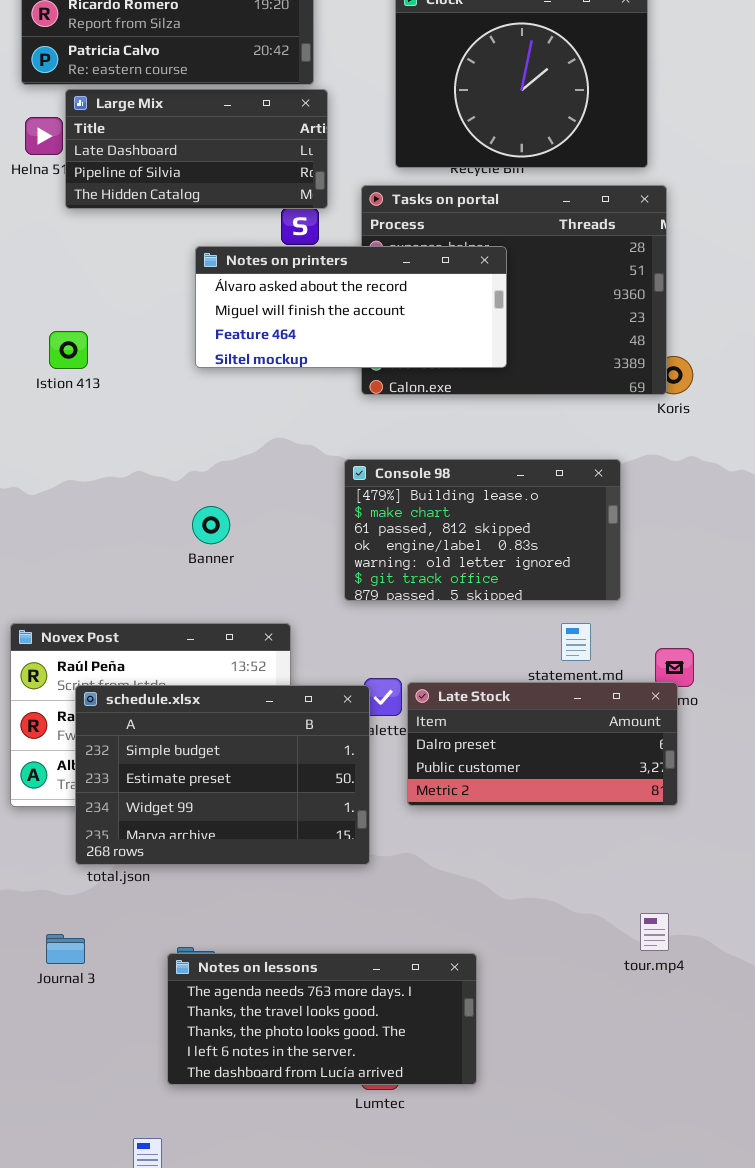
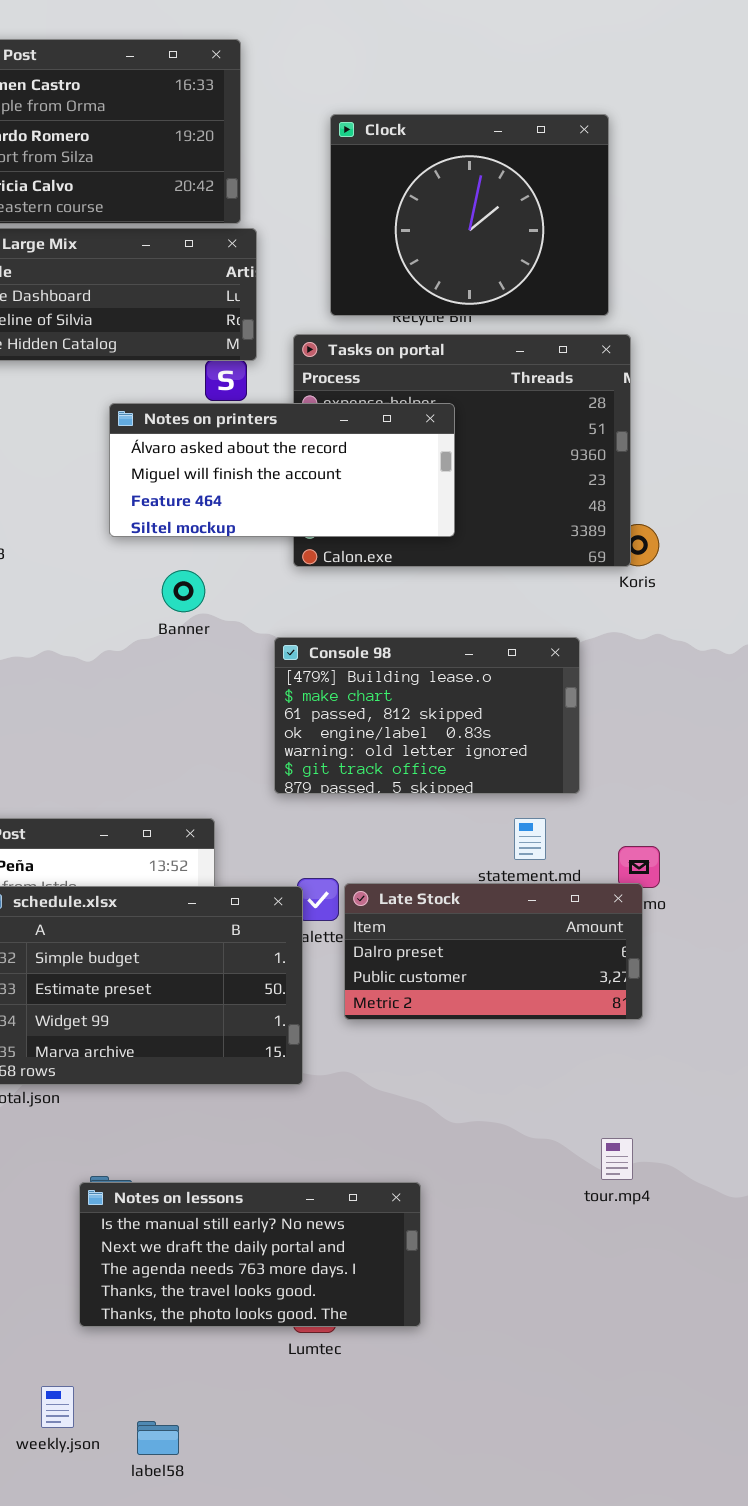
Banner: [192,506,230,544] -> [162,570,205,612], moved
Notes on lessons: [167,953,477,1085] -> [79,1182,421,1327], scrolled up 2 rows

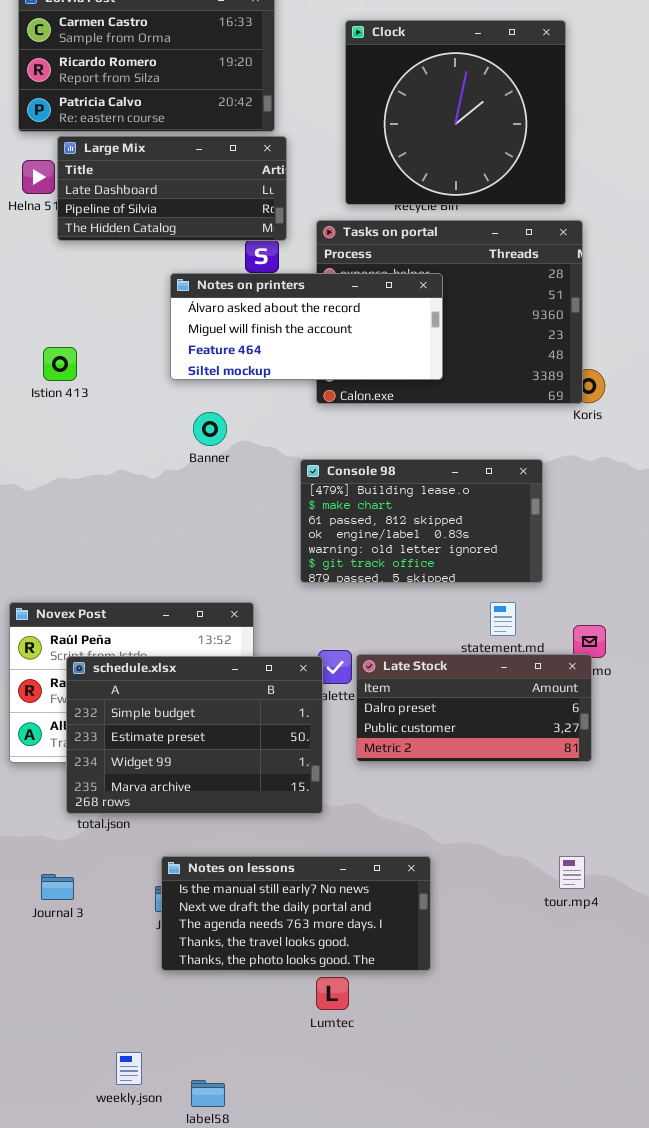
Clock: [330,114,609,316] -> [345,20,566,205], resized
Banner: [162,570,205,612] -> [193,412,227,446], moved
Notes on lessons: [79,1182,421,1327] -> [161,856,431,971], moved

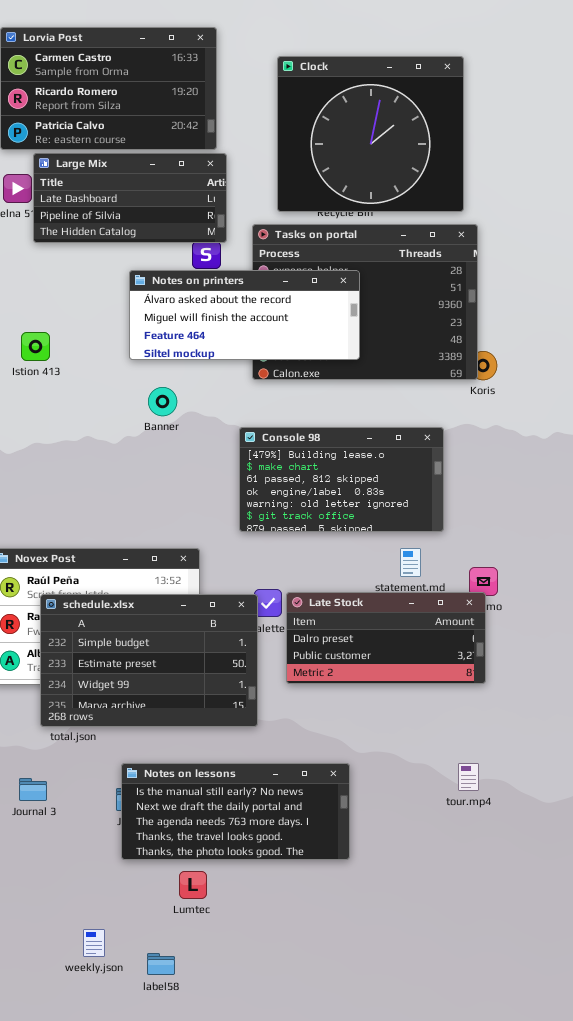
Lumtec: [316,977,349,1010] -> [179,871,207,899], moved

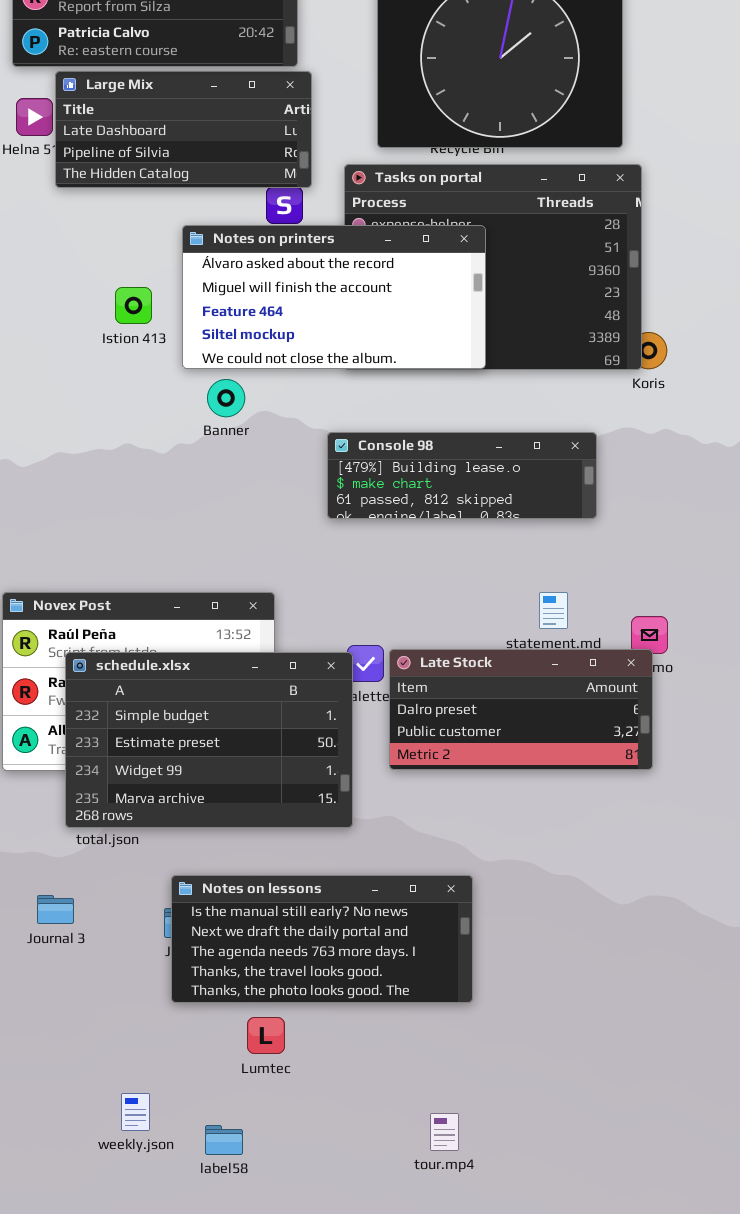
Notes on printers: [129,270,360,360] -> [182,225,486,369], resized
Istion 413: [21,332,50,361] -> [115,287,152,324], moved
Console 98: [239,427,444,532] -> [327,432,597,519], resized
tour.mp4: [458,763,479,791] -> [430,1113,459,1151], moved

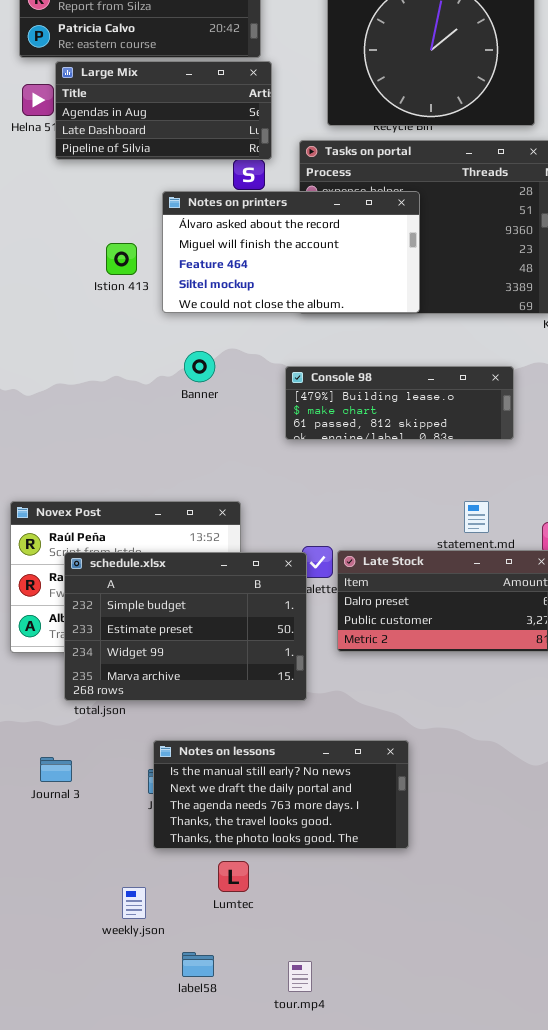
Large Mix: [55,71,312,188] -> [55,61,272,160], scrolled up 1 row
Banner: [207,379,245,417] -> [184,351,215,382], moved
weekly.json: [121,1093,150,1131] -> [122,887,146,919], moved
tour.mp4: [430,1113,459,1151] -> [288,961,312,992], moved

